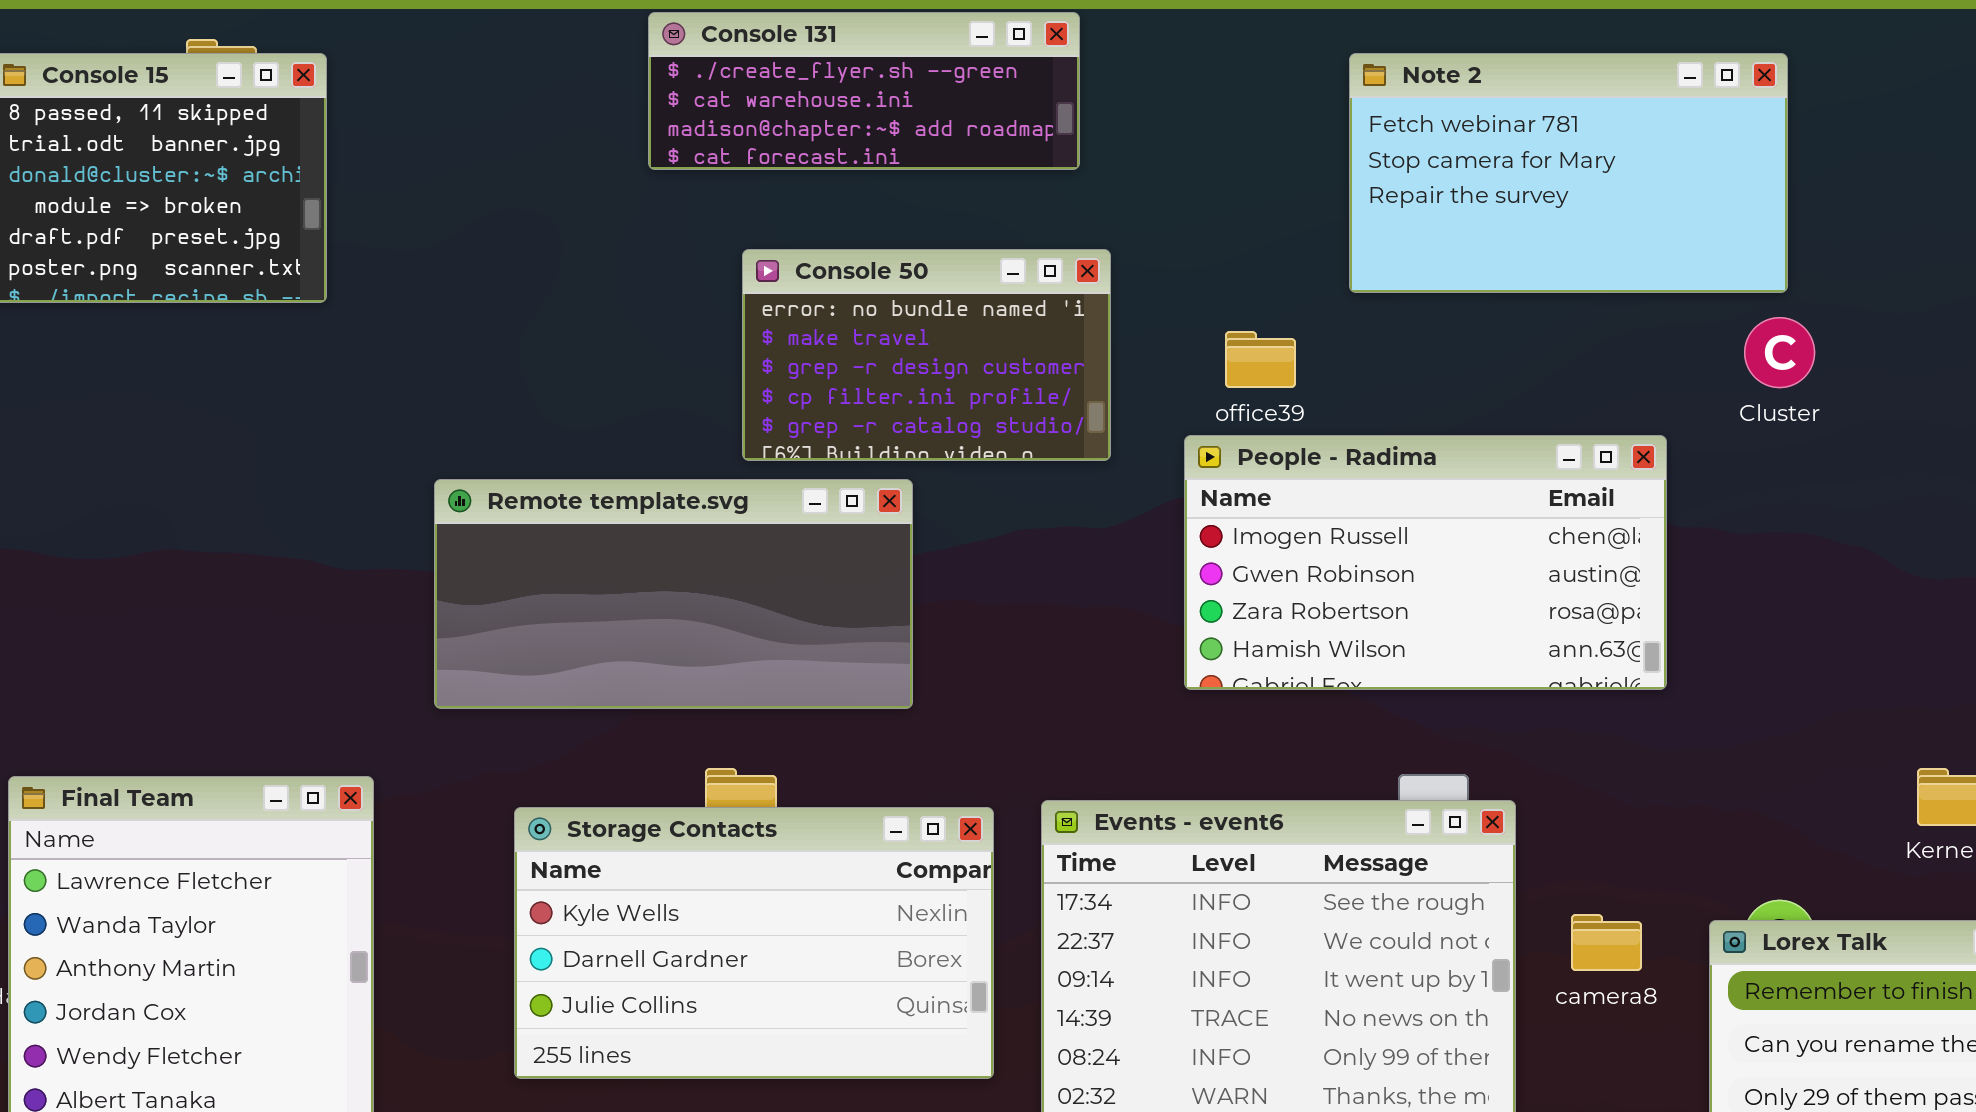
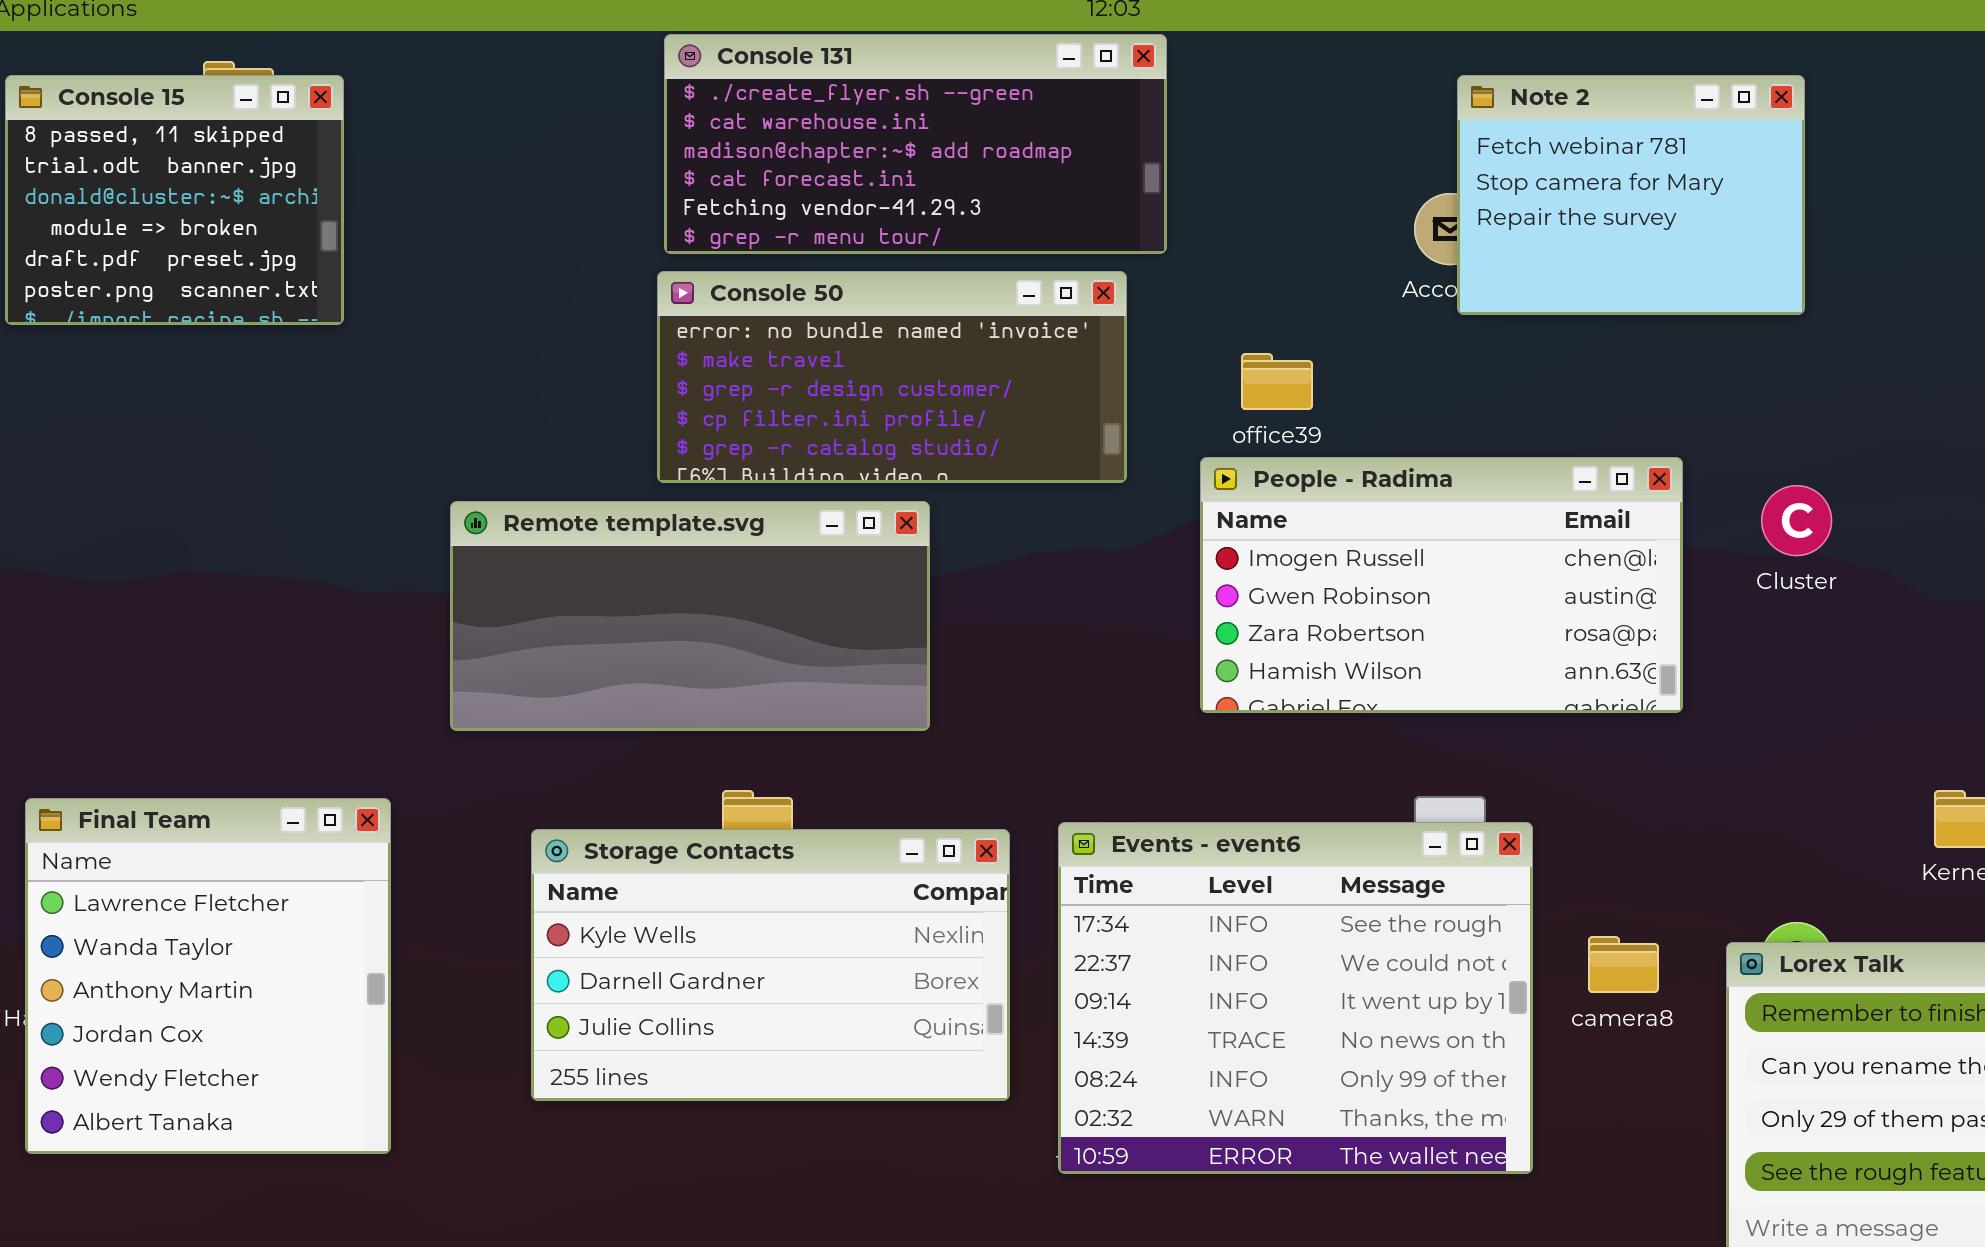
Console 131: [648,12,1080,170] -> [664,34,1167,254], resized
Note 2: [1349,53,1788,293] -> [1457,75,1805,315], resized
Console 50: [742,249,1111,461] -> [657,271,1127,483], resized
Cluster: [1744,317,1815,388] -> [1761,485,1832,556], moved

